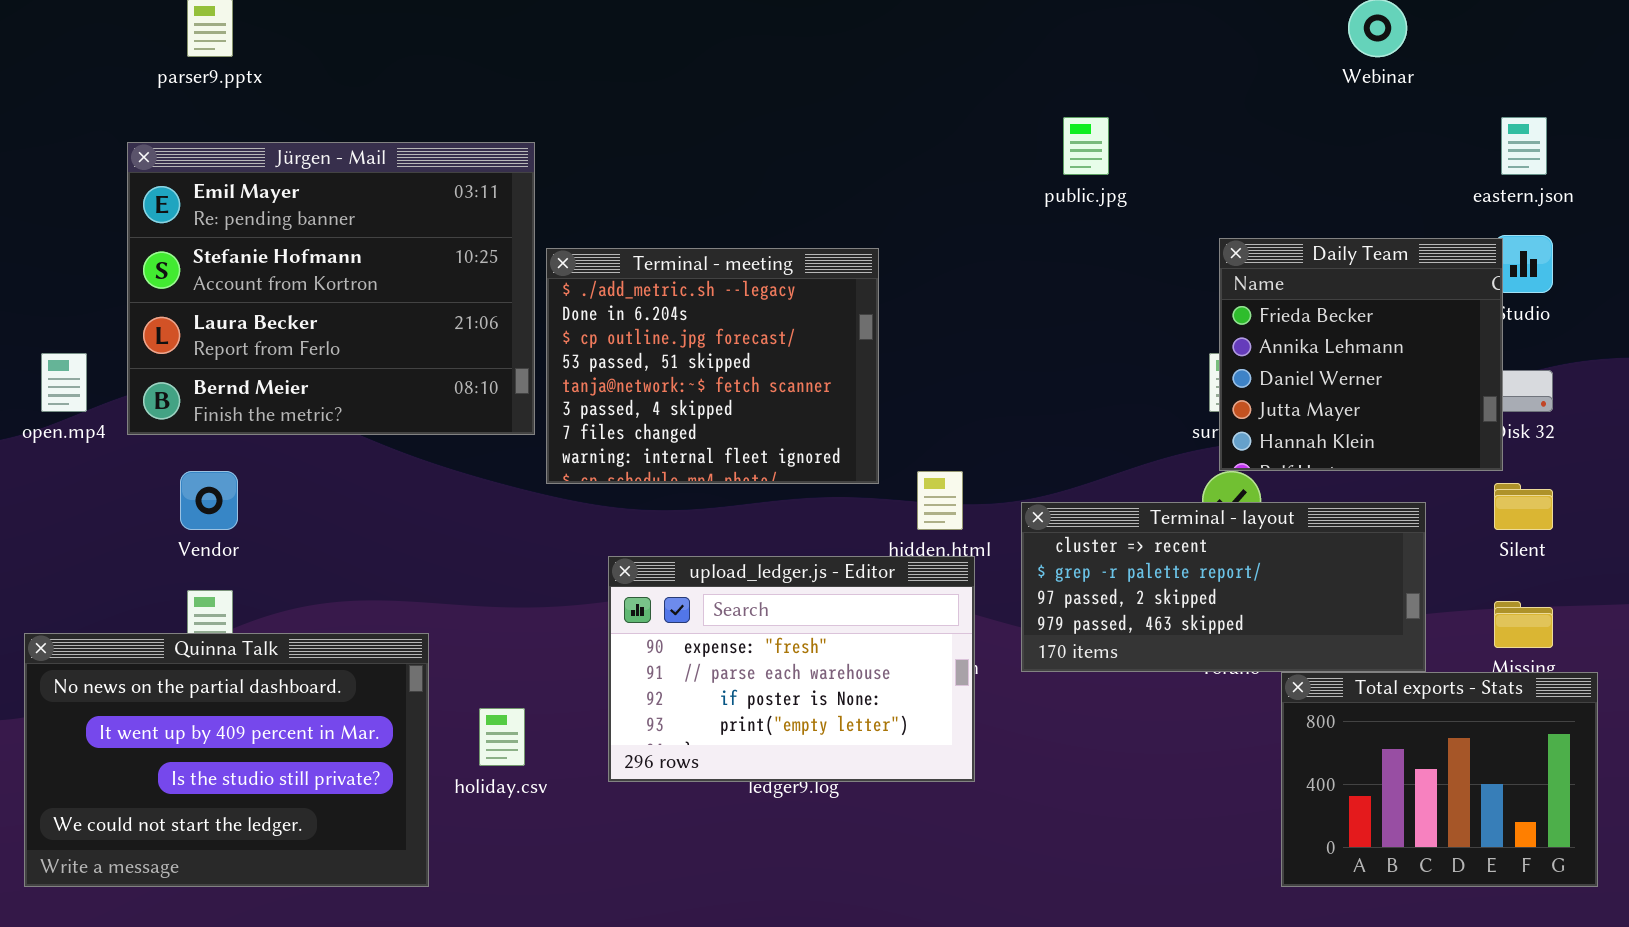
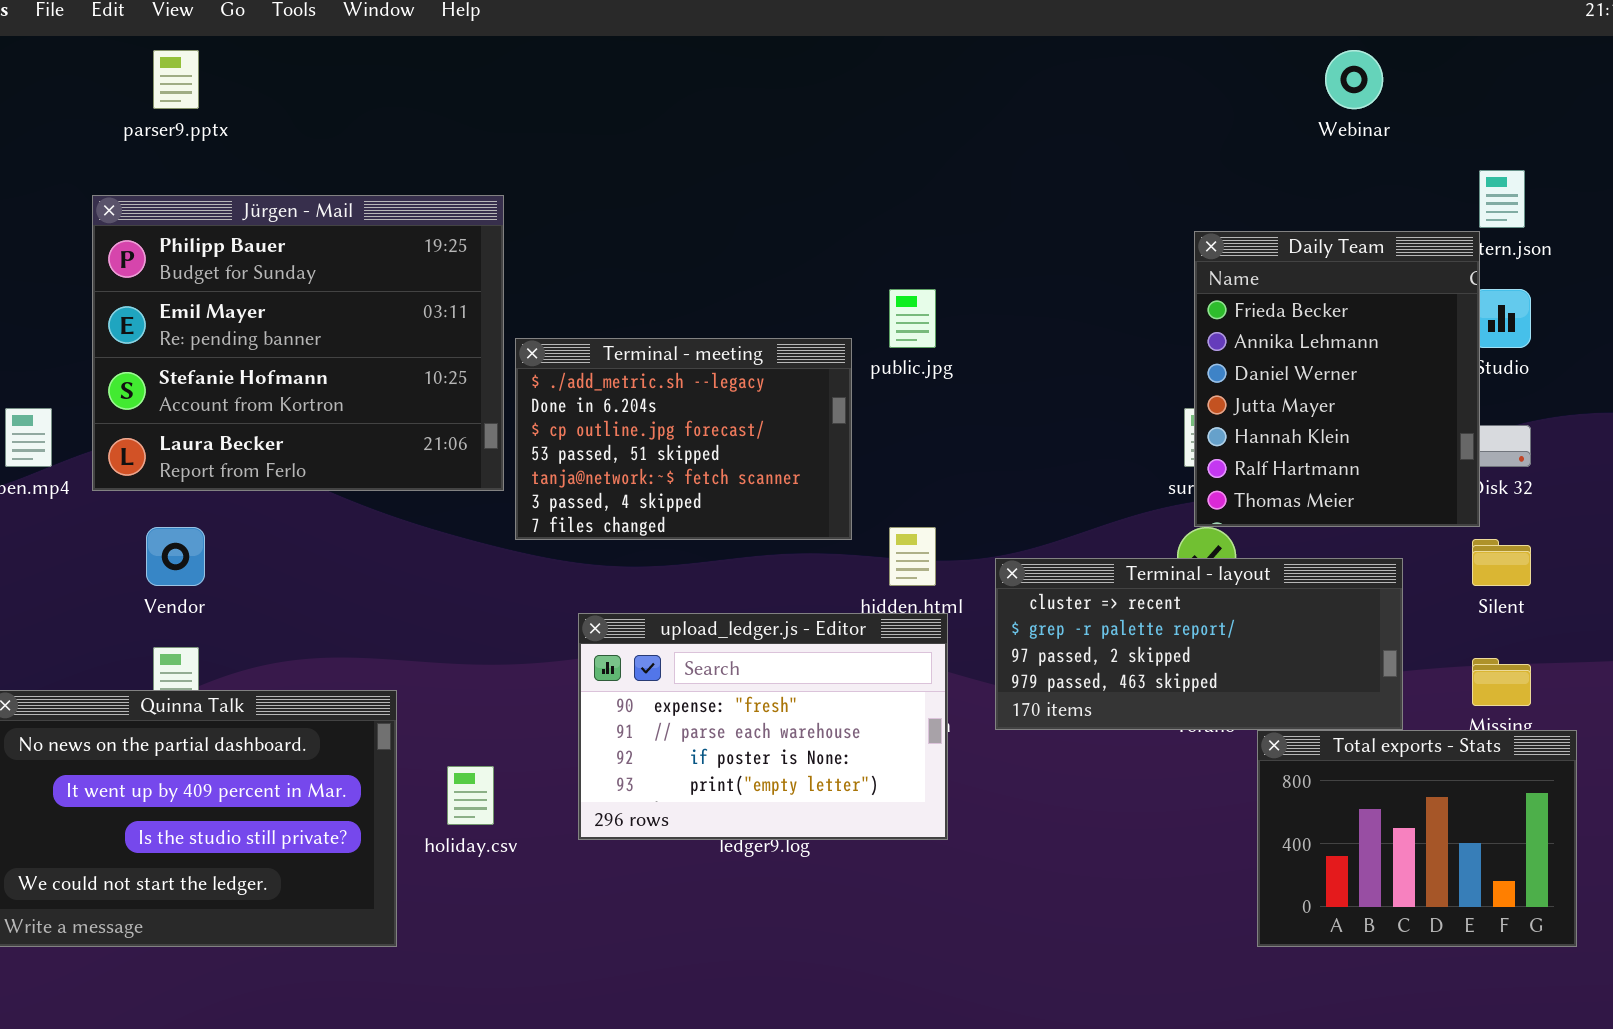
public.jpg: [1063,117,1109,175] -> [889,289,936,348], moved
Jürgen - Mail: [127,142,535,435] -> [92,195,504,491], scrolled up 1 row
Daily Team: [1219,238,1503,471] -> [1194,231,1480,527], resized
Terminal - meeting: [546,248,879,484] -> [515,338,852,540], resized

